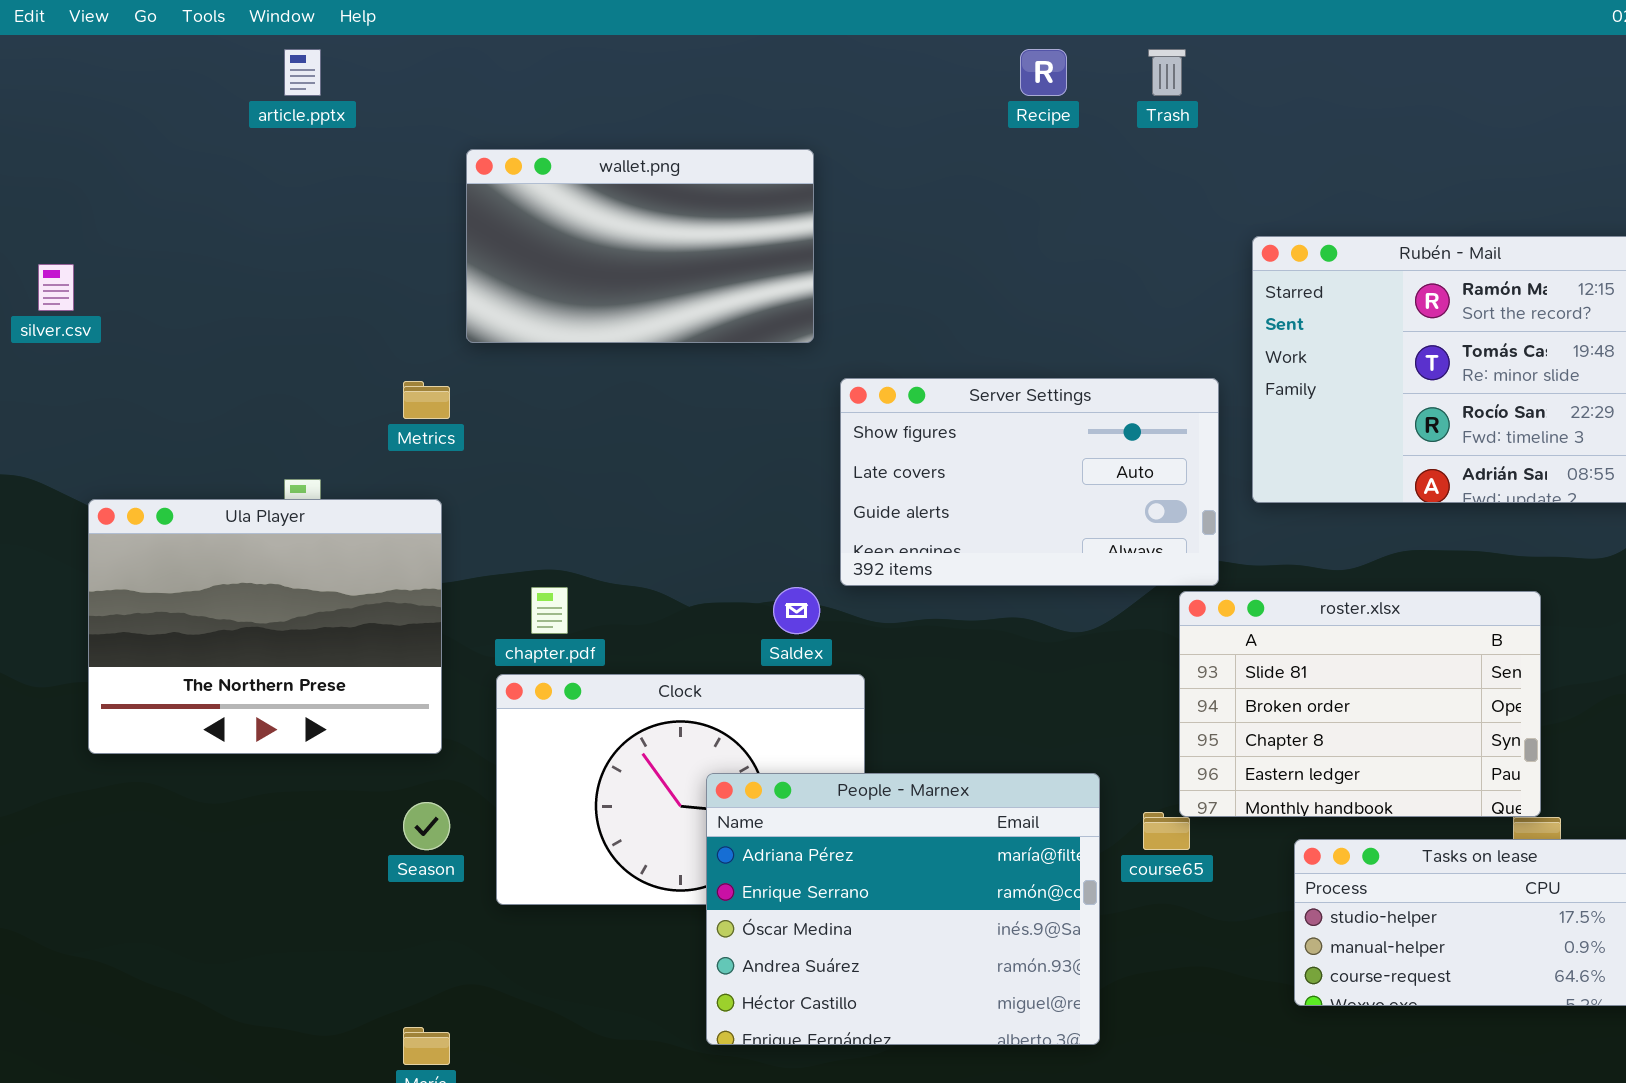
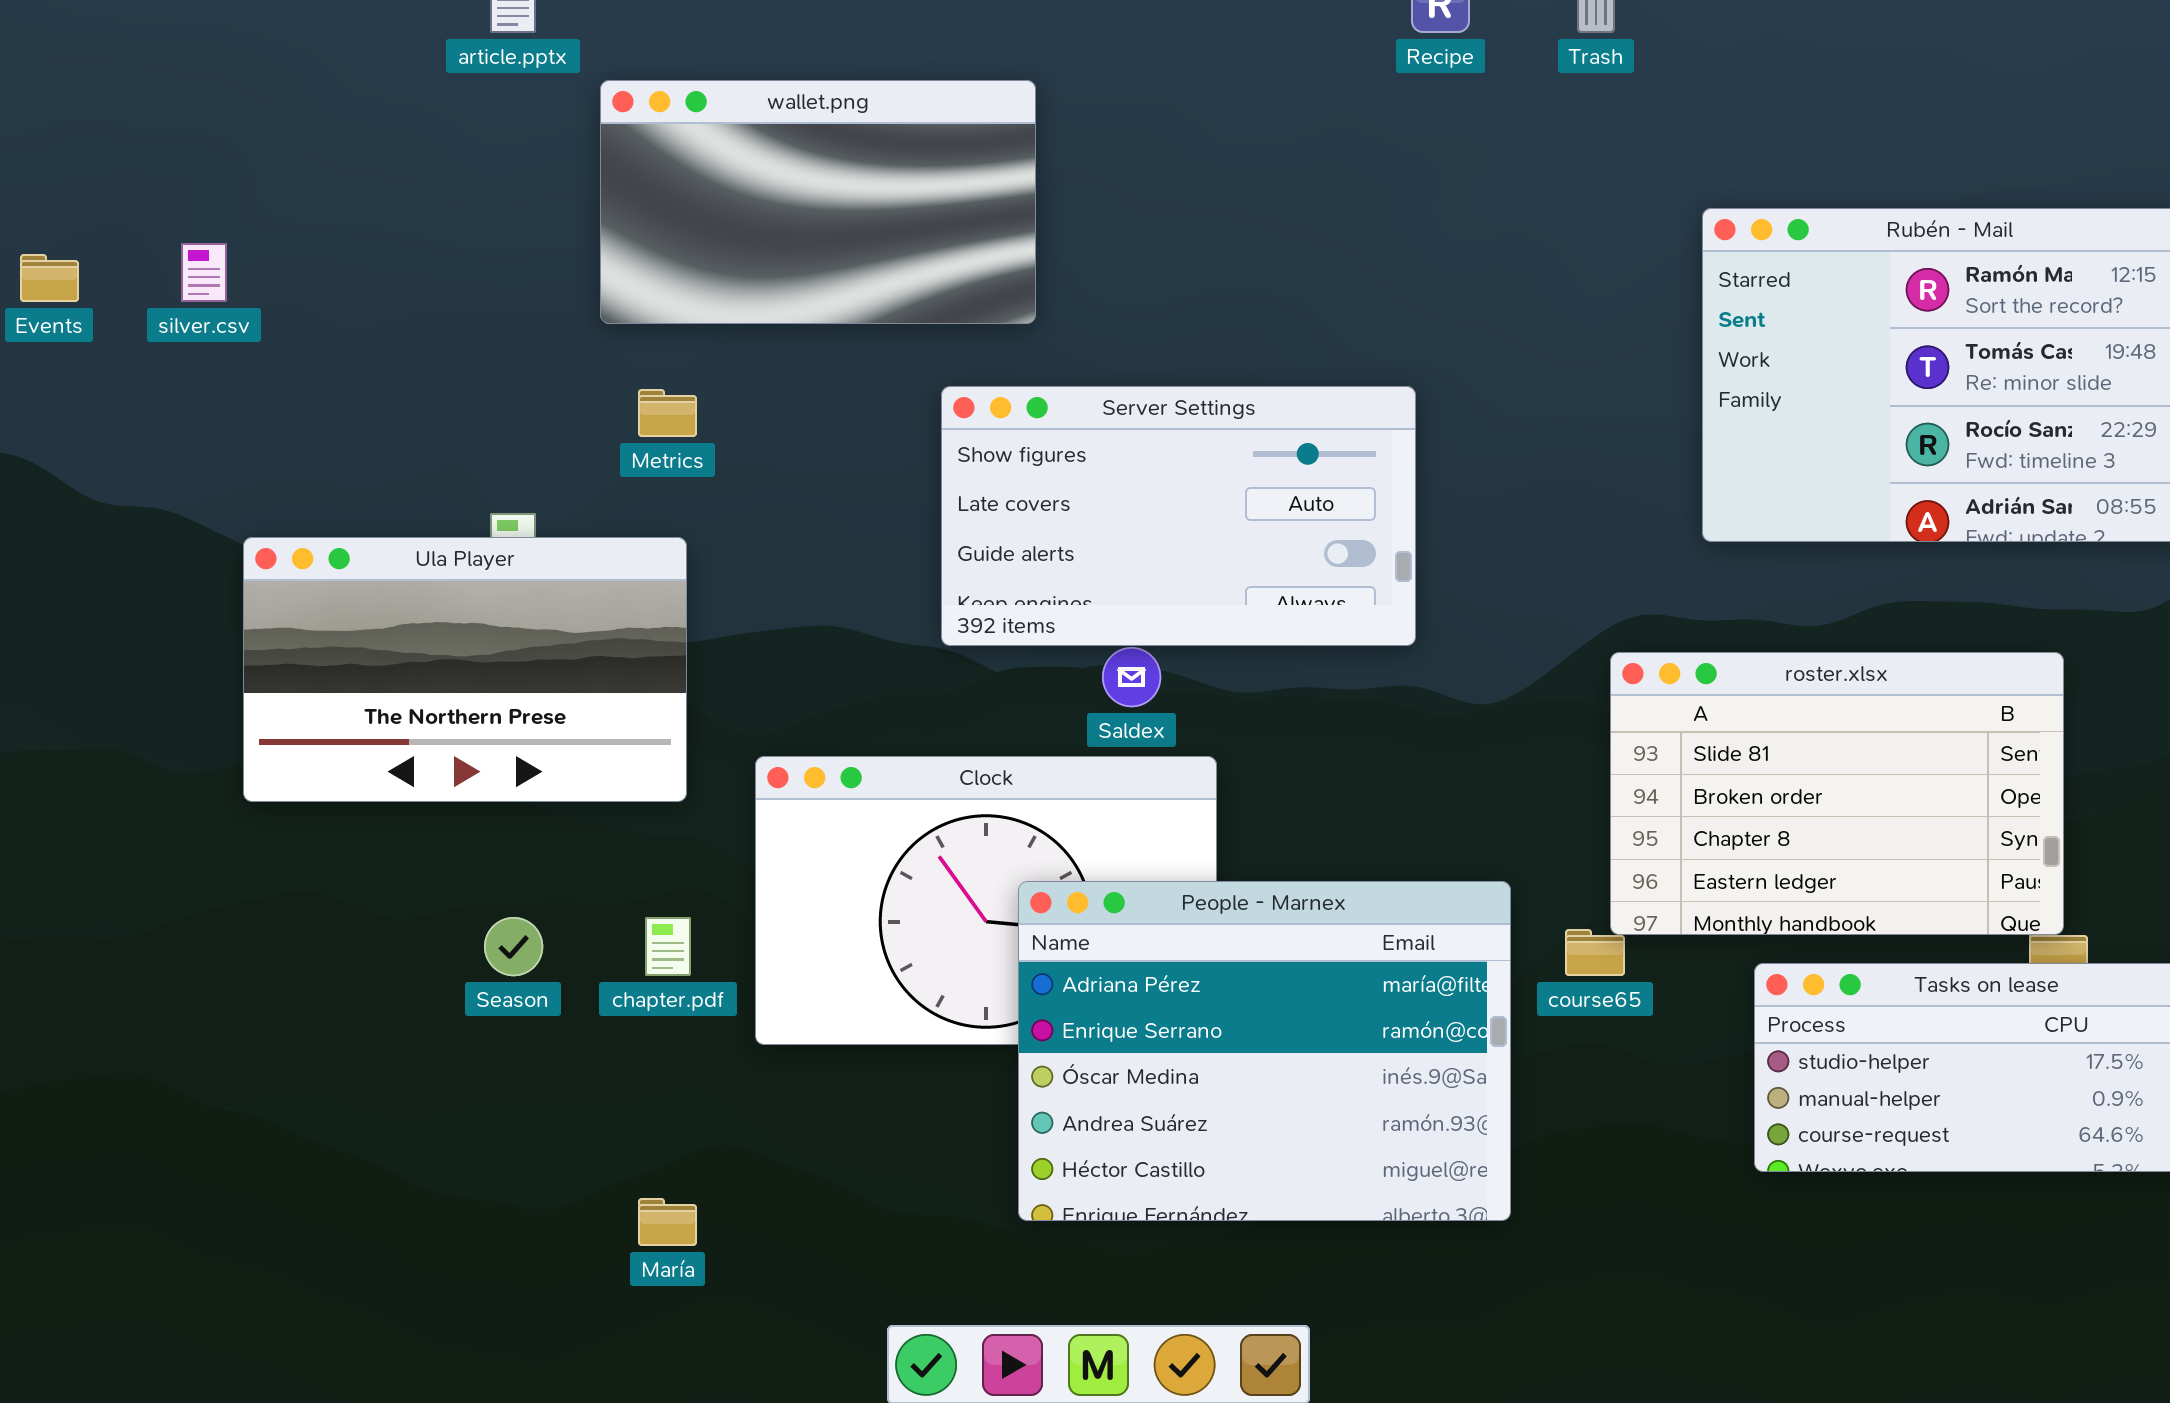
wallet.png: [466,149,814,343] -> [600,80,1036,324], moved
Server Settings: [840,378,1219,586] -> [941,386,1416,646], moved
Ula Player: [88,499,442,754] -> [243,537,687,802], resized
chapter.pdf: [531,587,568,634] -> [645,917,691,976], moved
Season: [403,802,450,850] -> [484,917,543,976], moved

